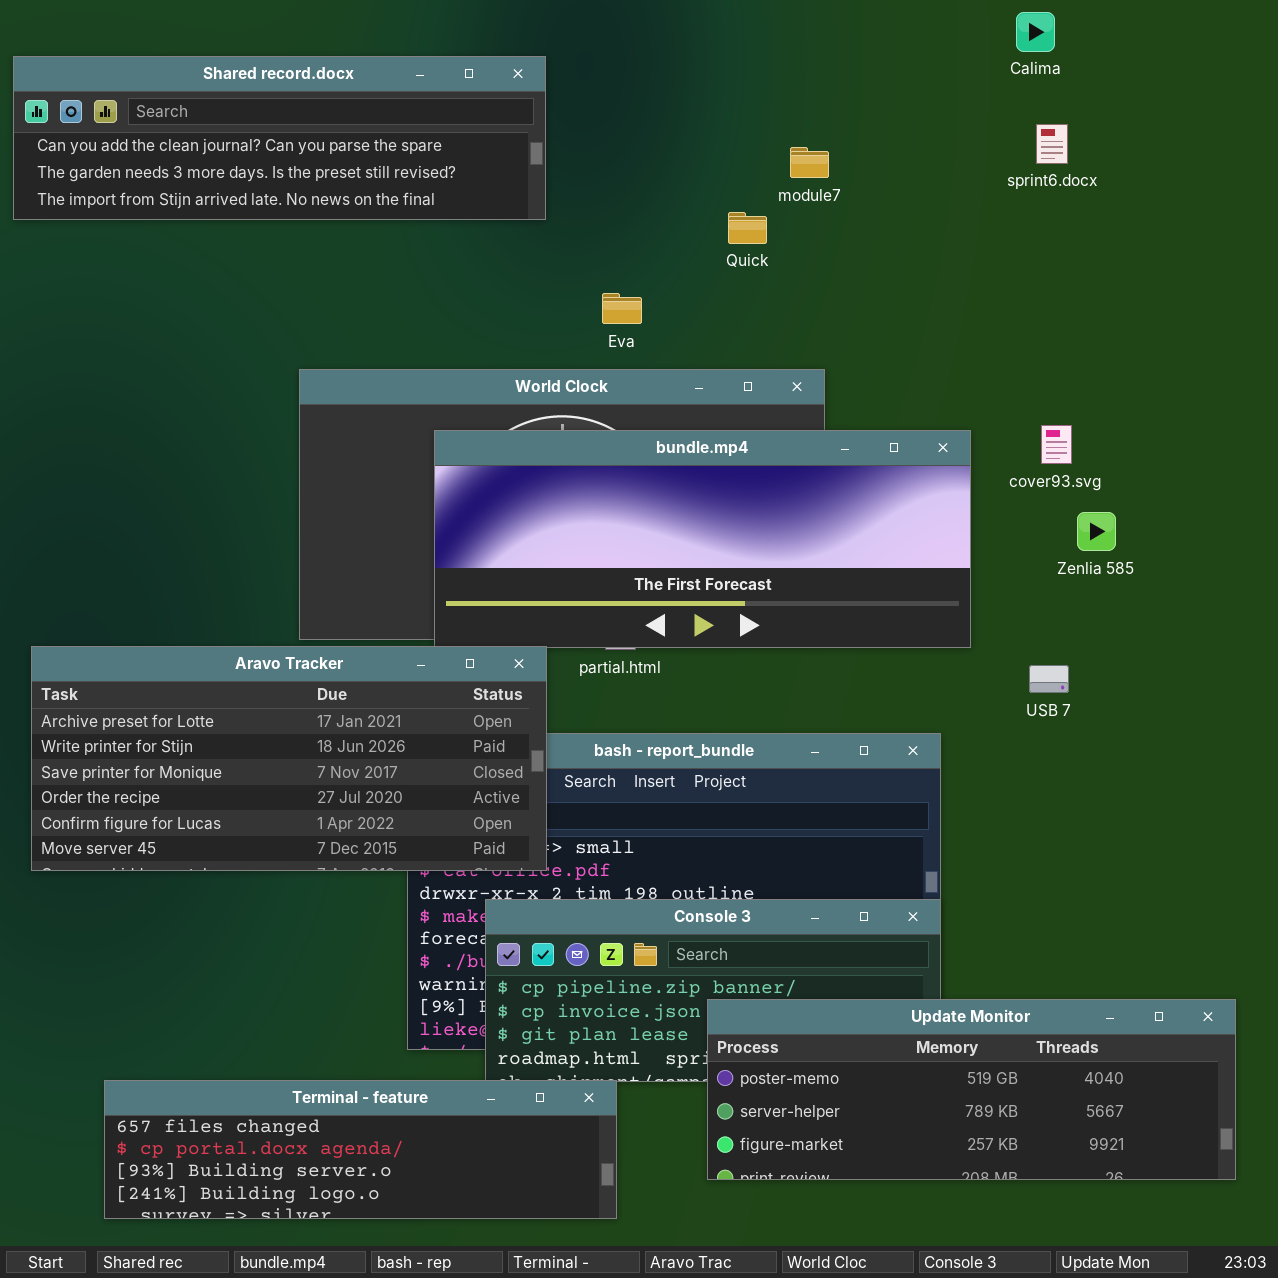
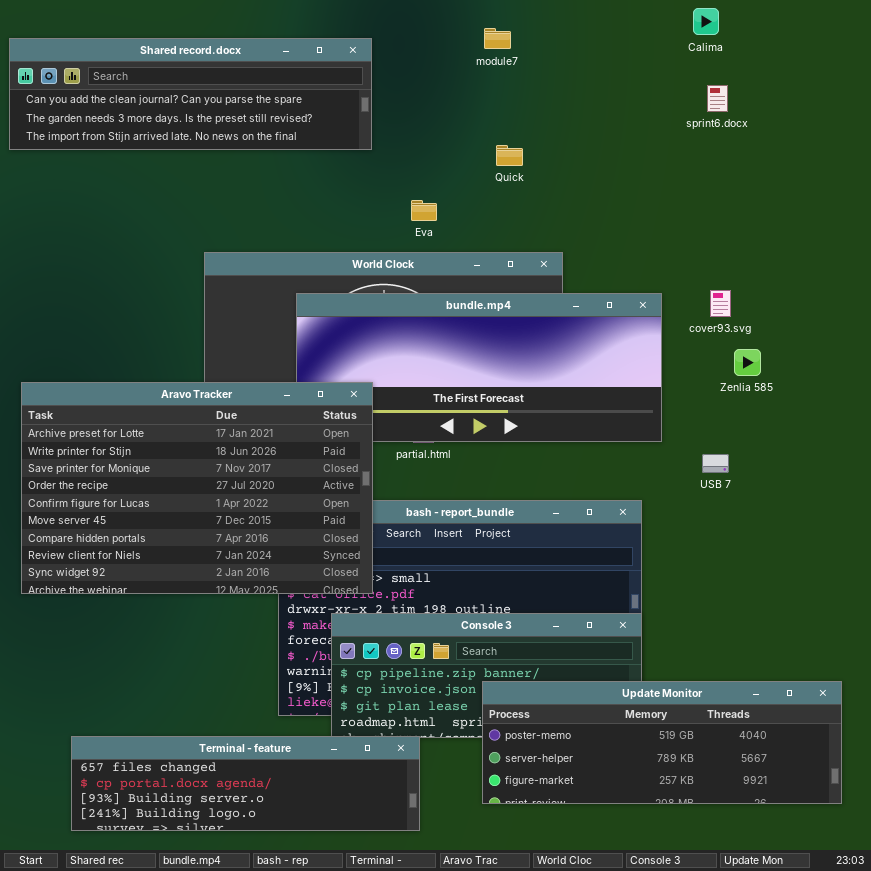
module7: [790,147,829,178] -> [484,28,511,49], moved
Aravo Tracker: [31,646,547,871] -> [21,382,373,594], resized

